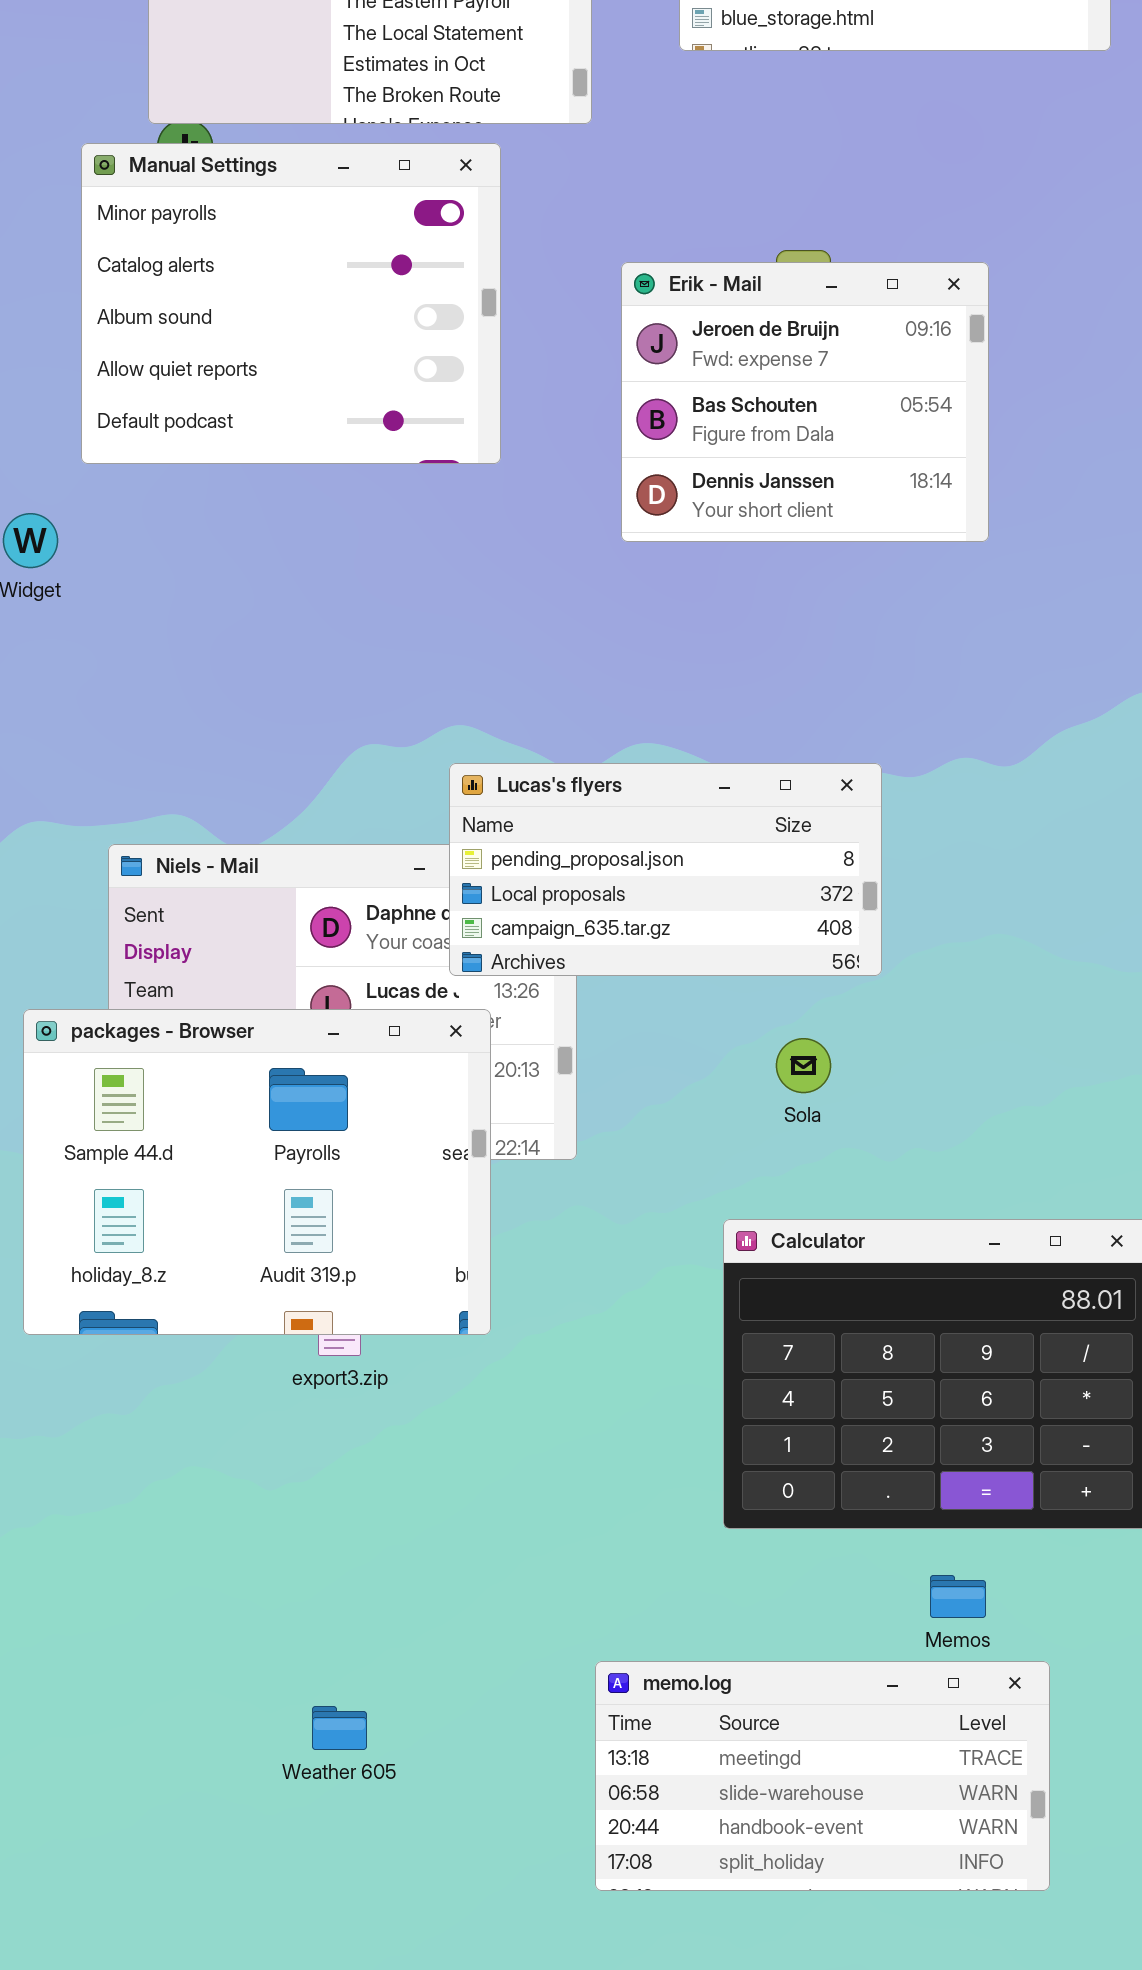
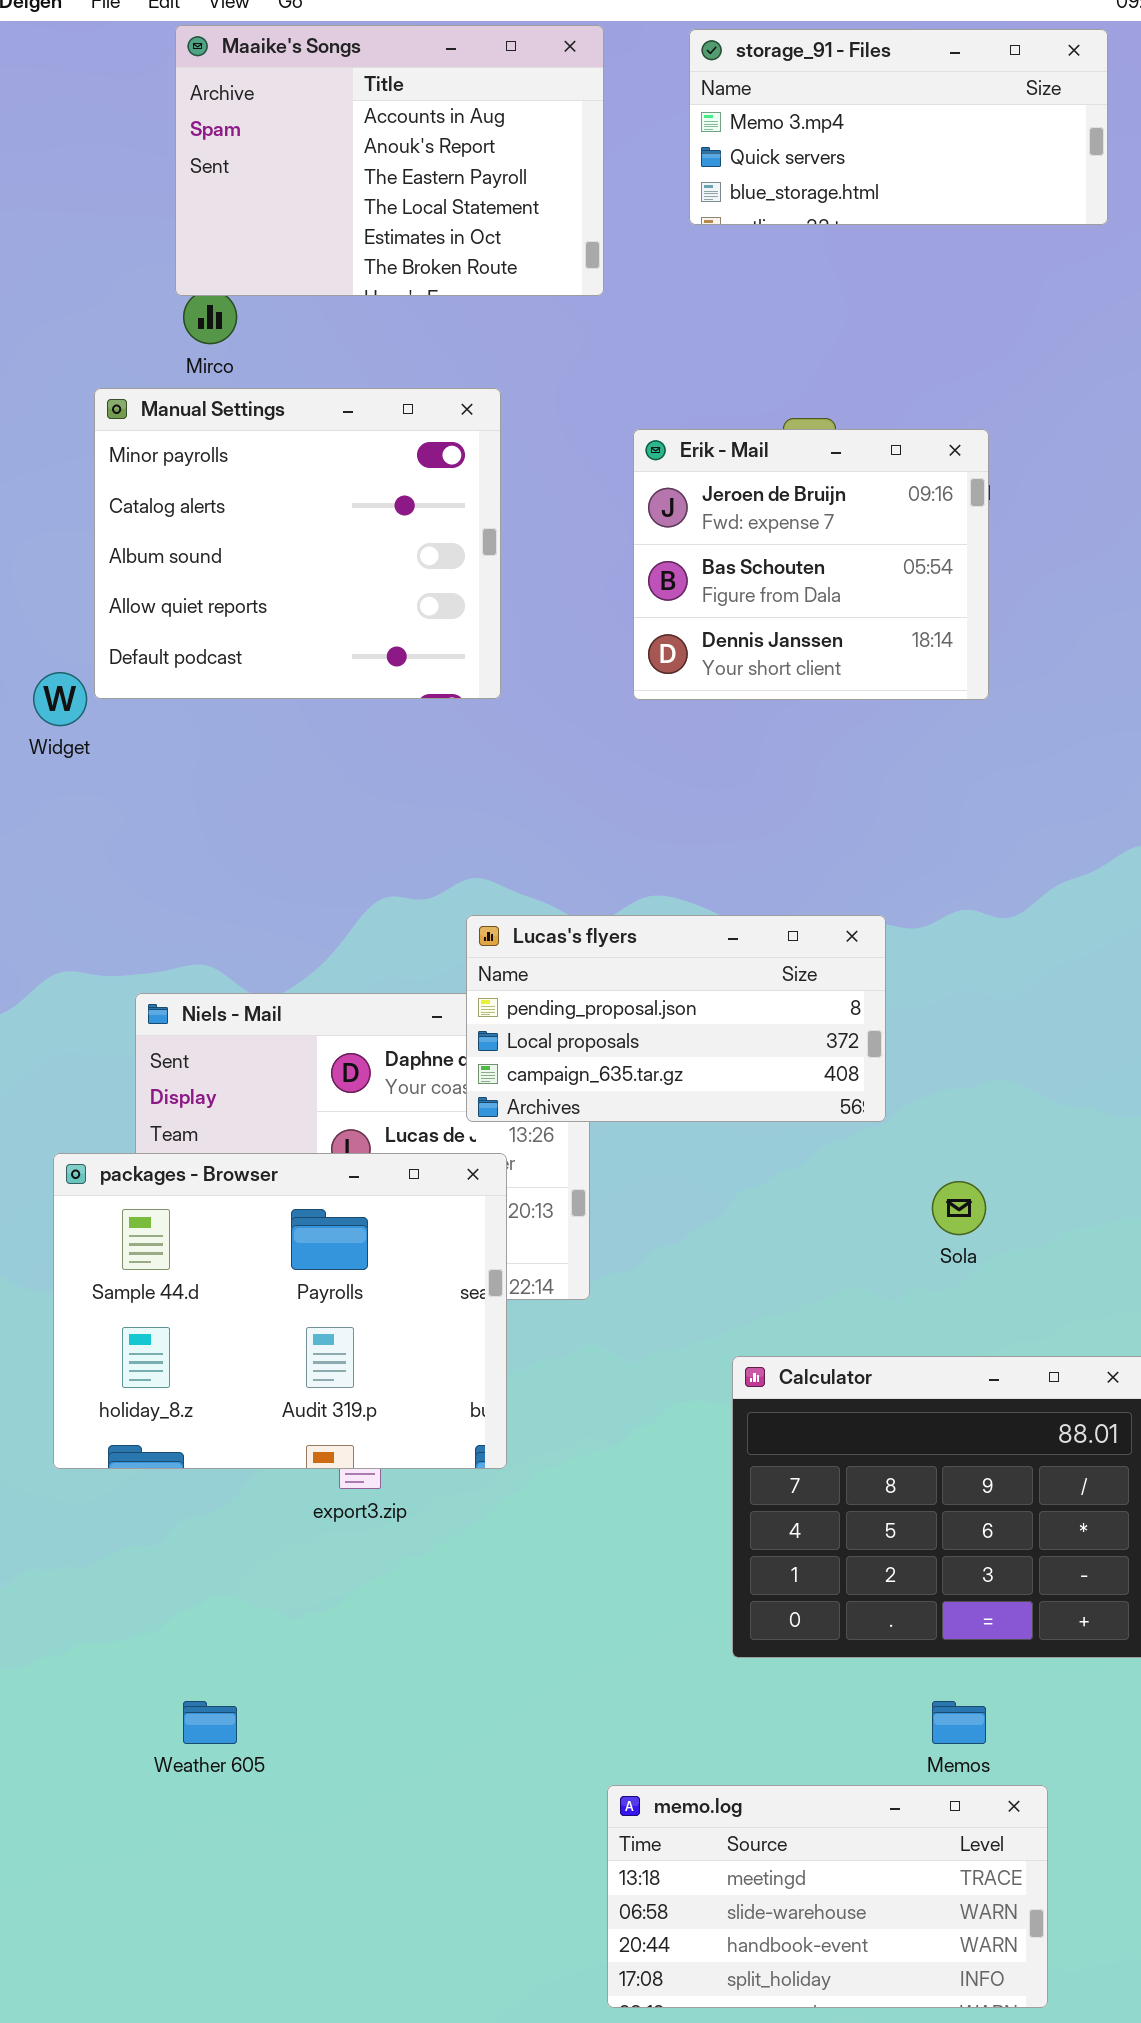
Manual Settings: [81,143,501,464] -> [94,388,501,699], moved
Sola: [776,1038,831,1093] -> [932,1181,986,1235], moved
Weather 605: [312,1706,367,1750] -> [183,1701,237,1744], moved

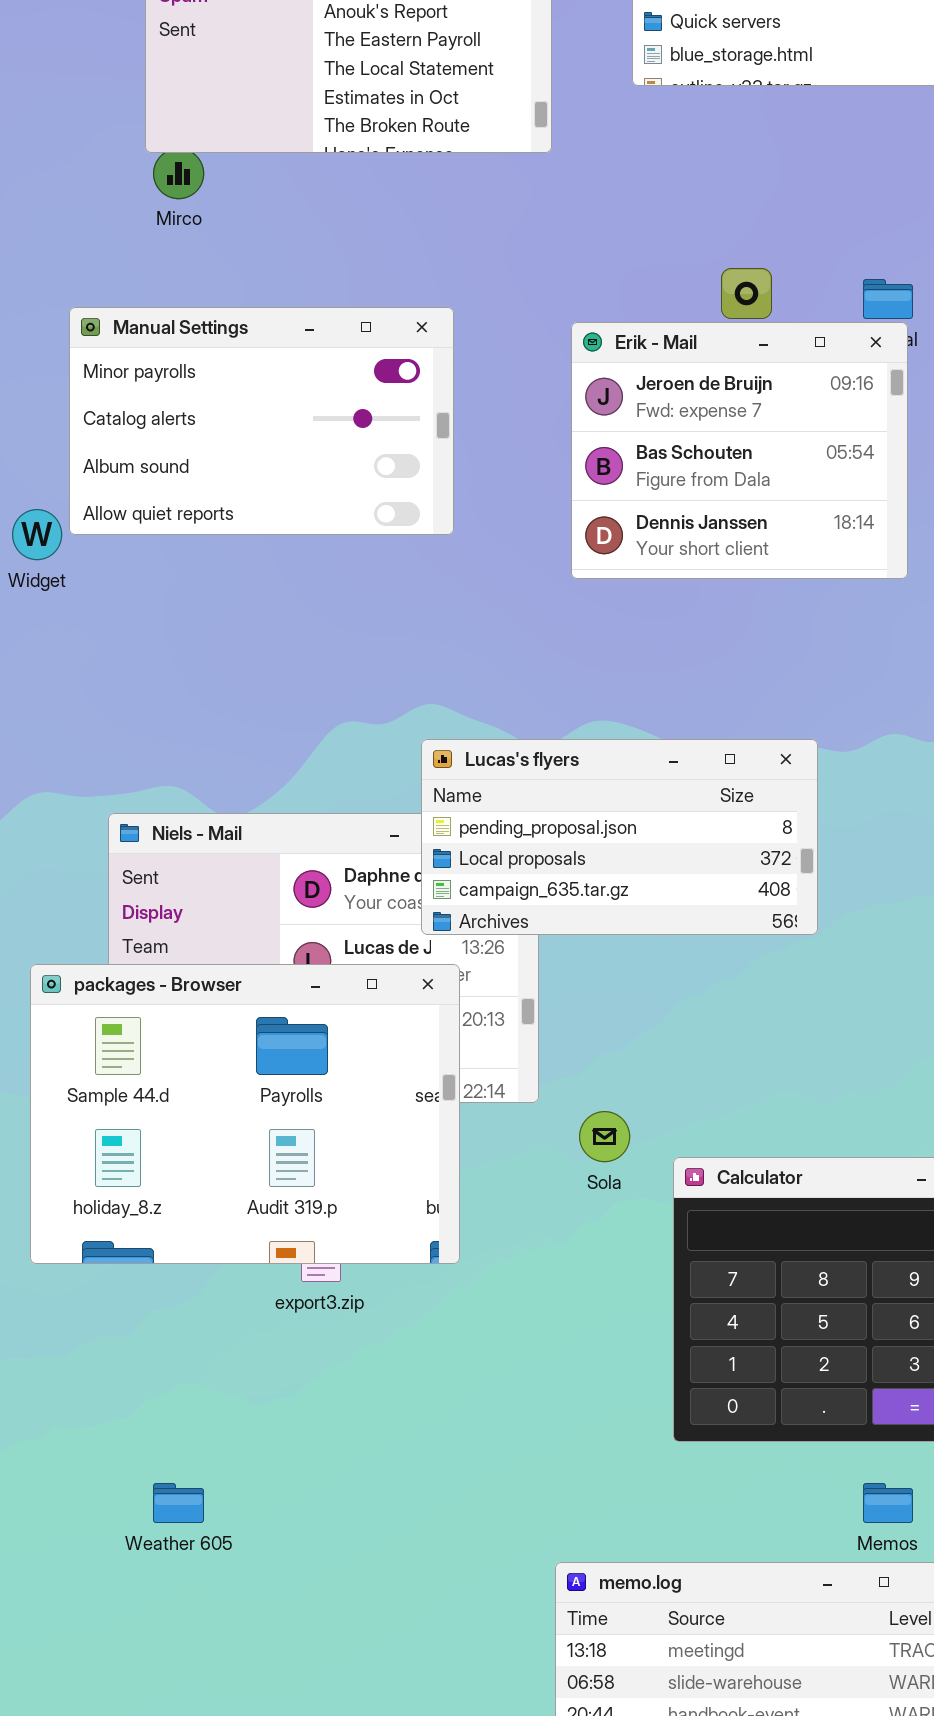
Manual Settings: [94,388,501,699] -> [69,307,454,535], resized
Erik - Mail: [633,429,989,700] -> [571,322,908,579], moved
Sola: [932,1181,986,1235] -> [579,1111,630,1162], moved

